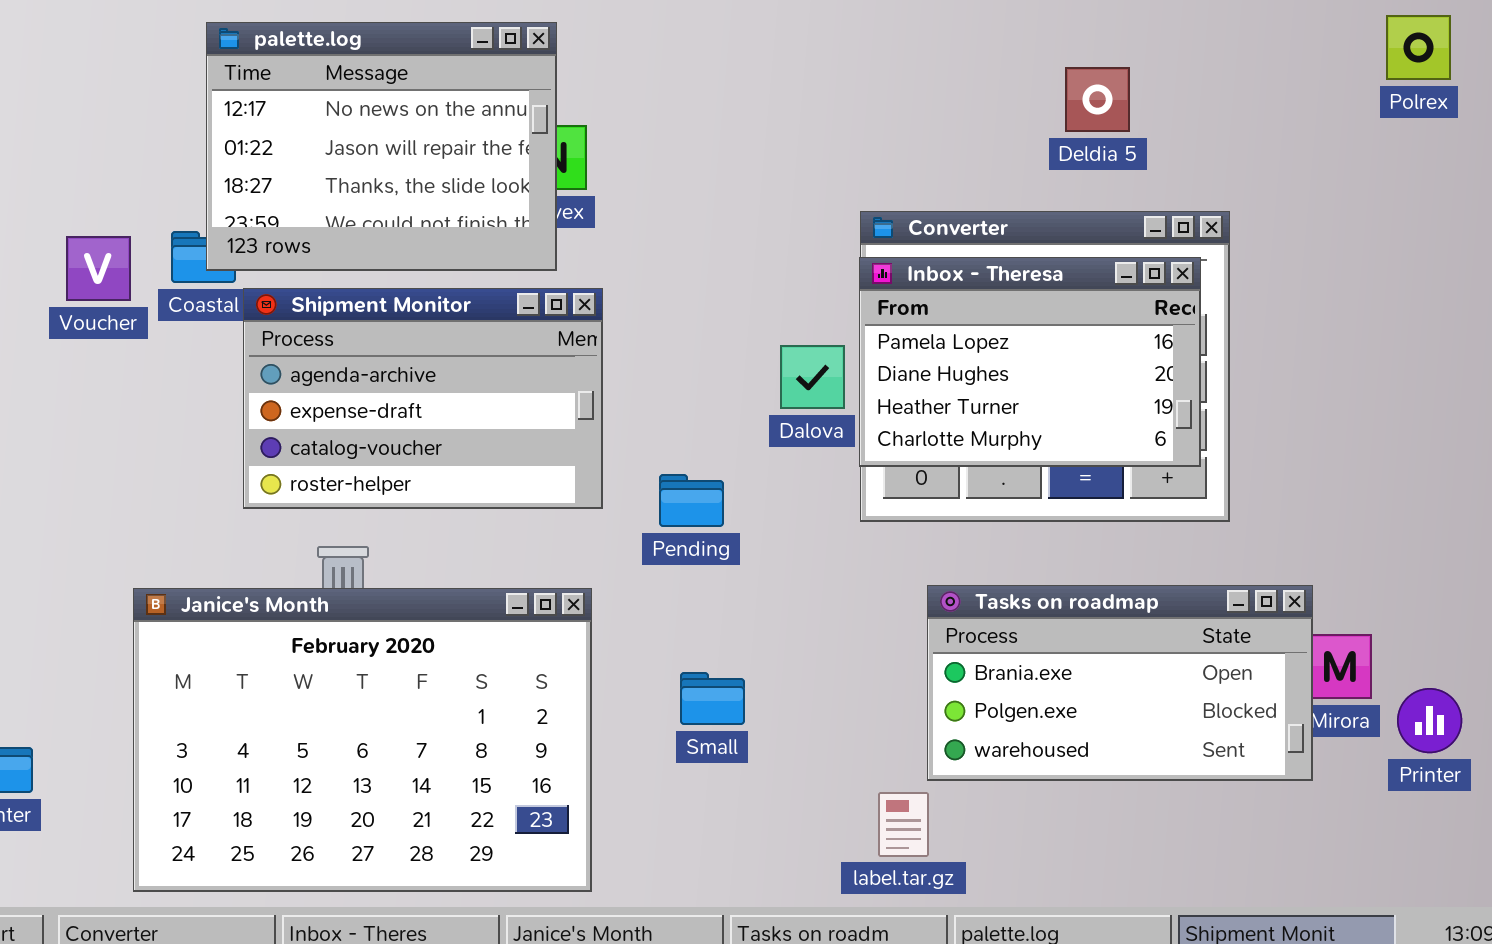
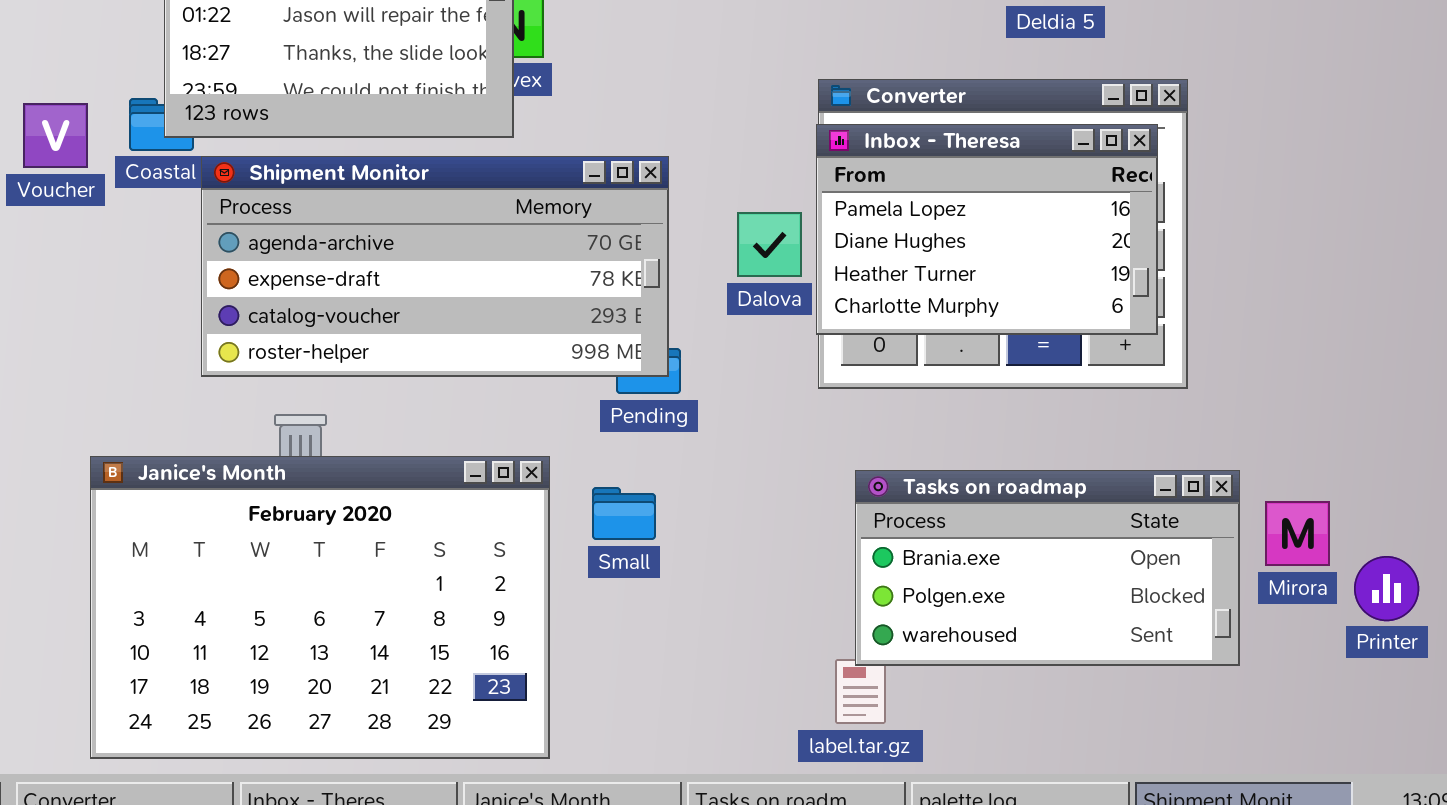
Shipment Monitor: [243,288,603,509] -> [201,156,669,377], resized
Tasks on roadmap: [927,585,1313,781] -> [855,470,1240,666], moved
Small: [680,672,745,725] -> [592,487,656,540], moved

